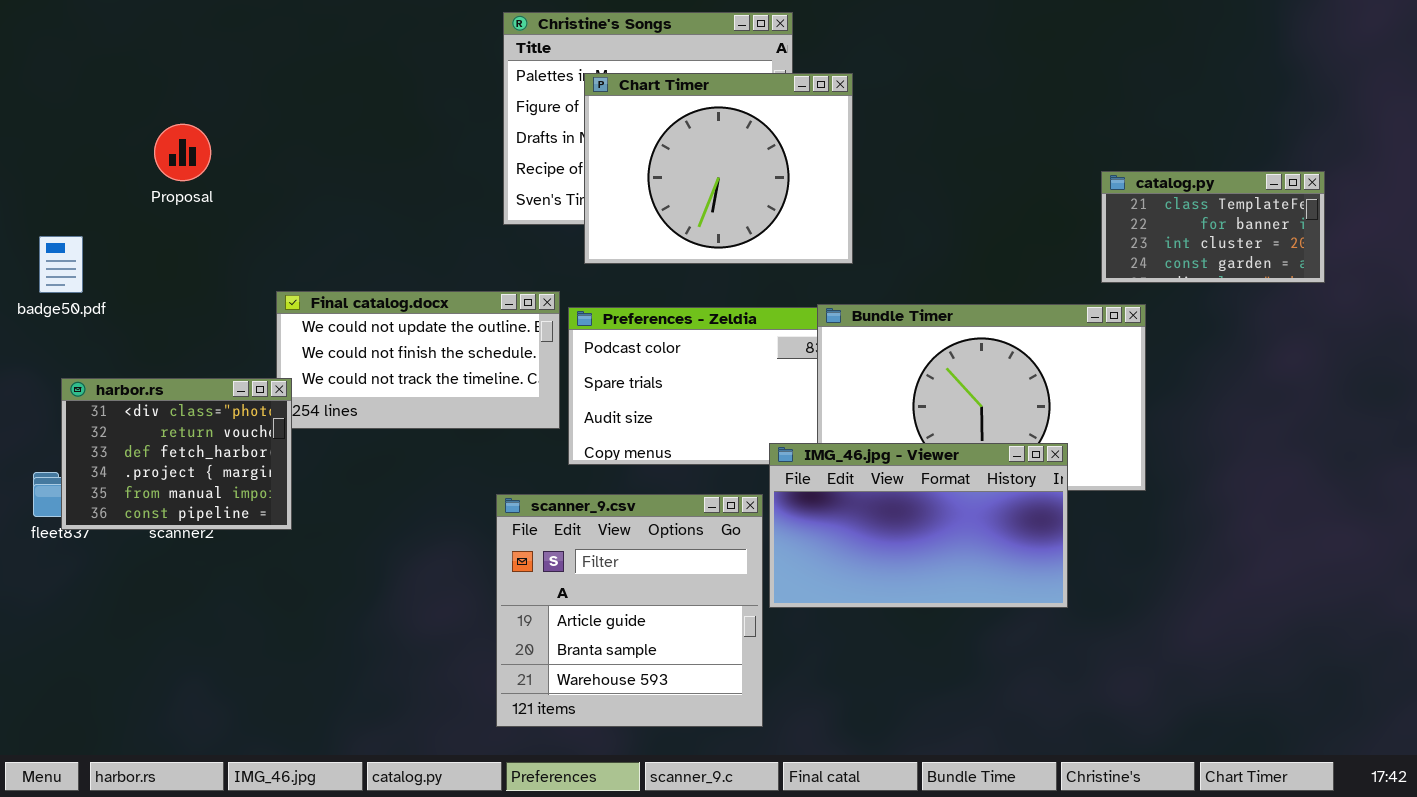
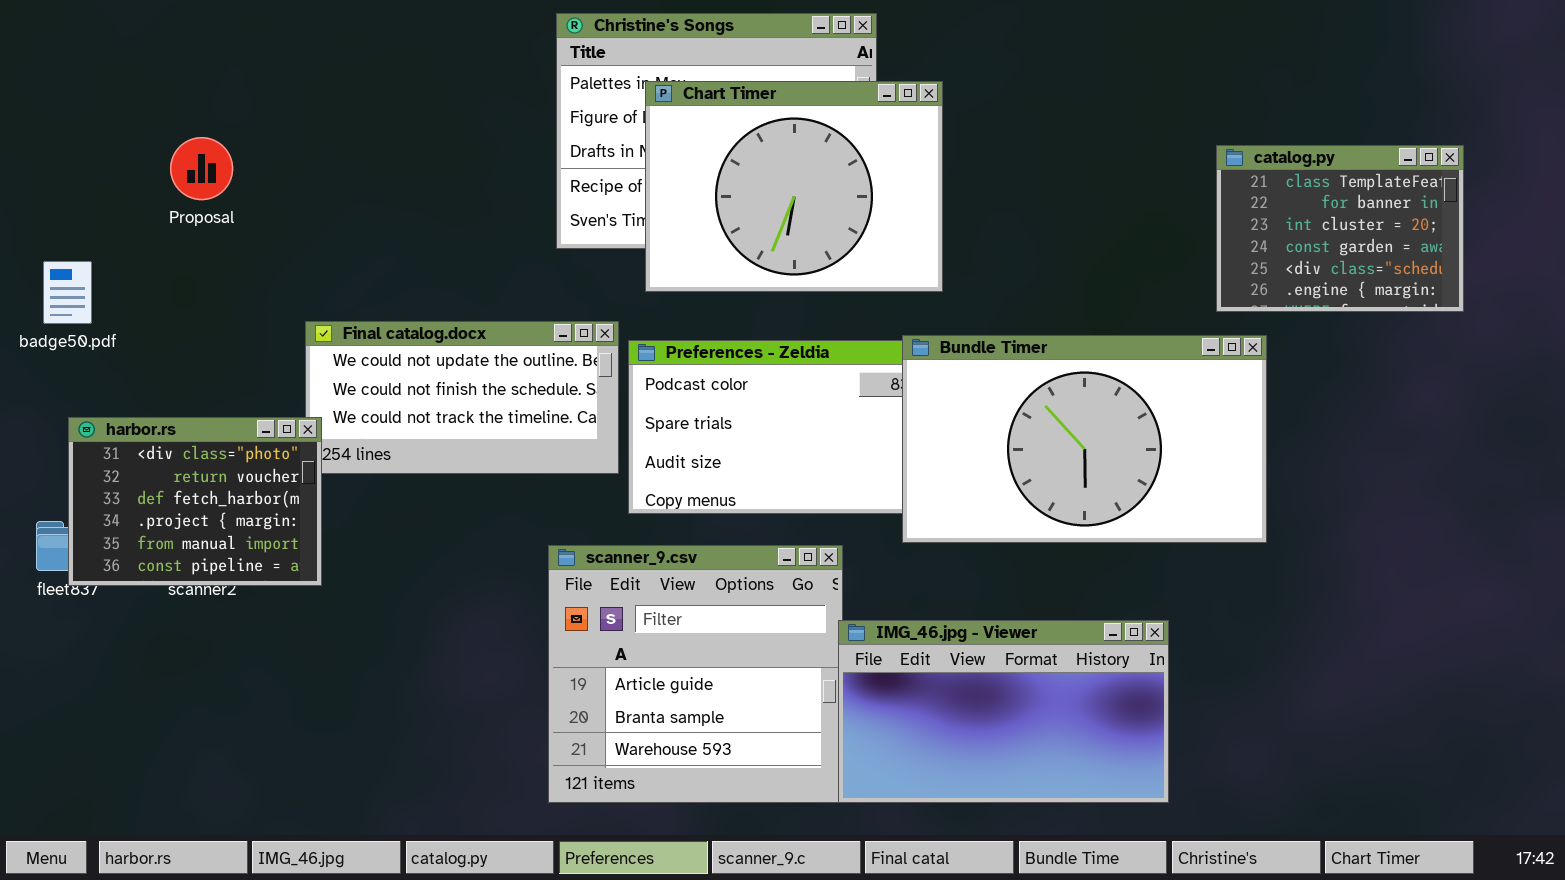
catalog.py: [1101,171,1325,283] -> [1216,145,1464,312], resized
IMG_46.jpg - Viewer: [769,443,1068,608] -> [838,620,1169,803], moved

